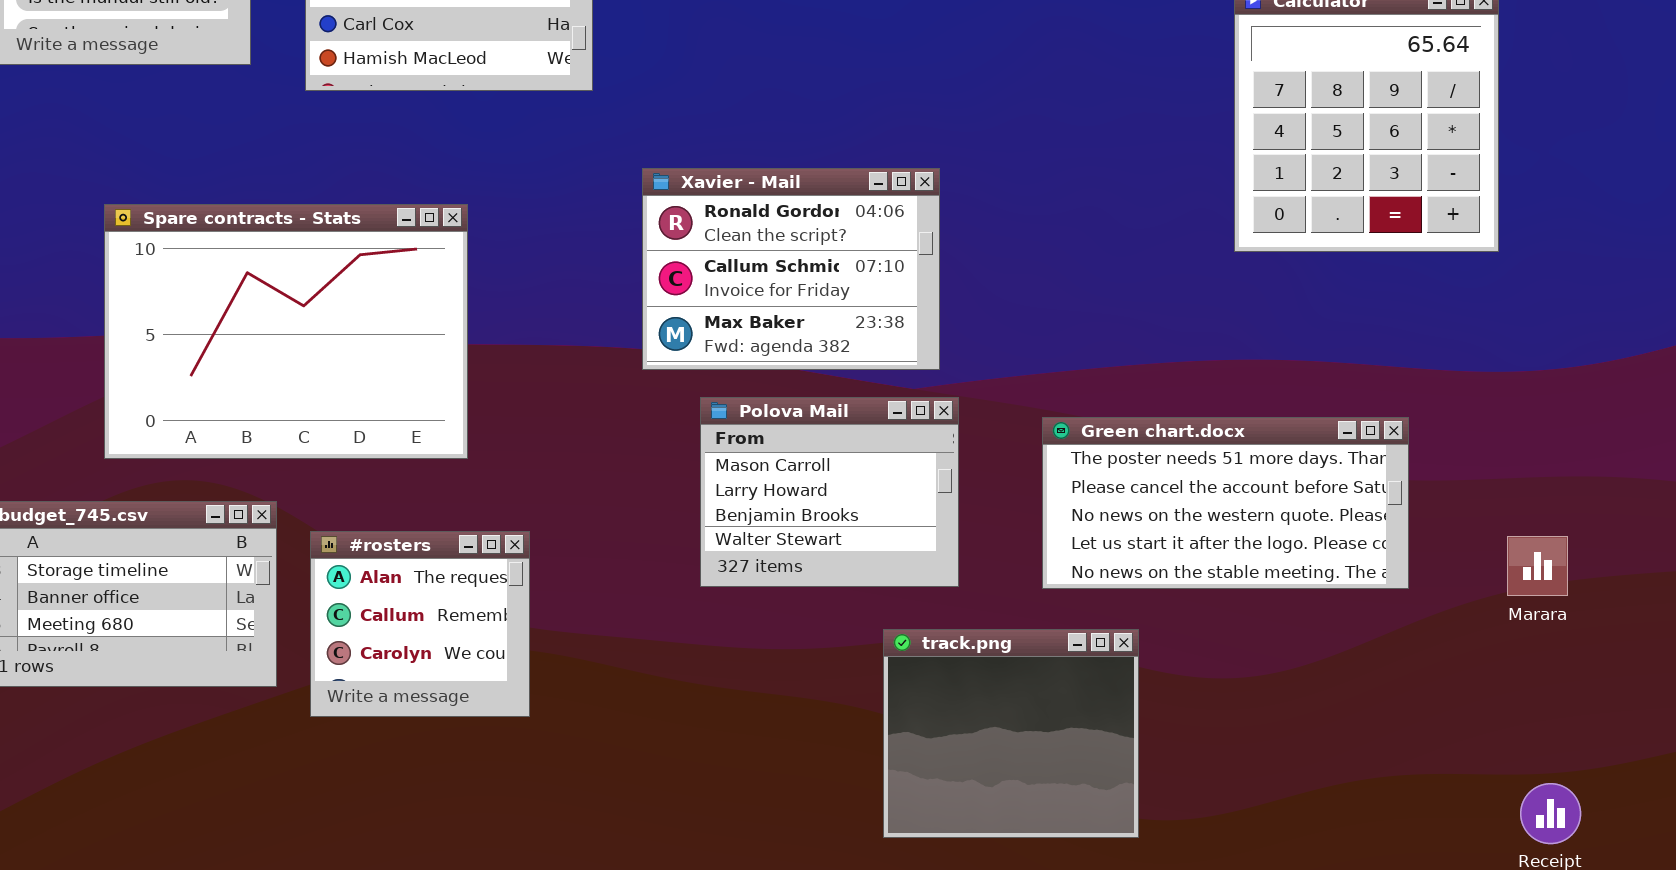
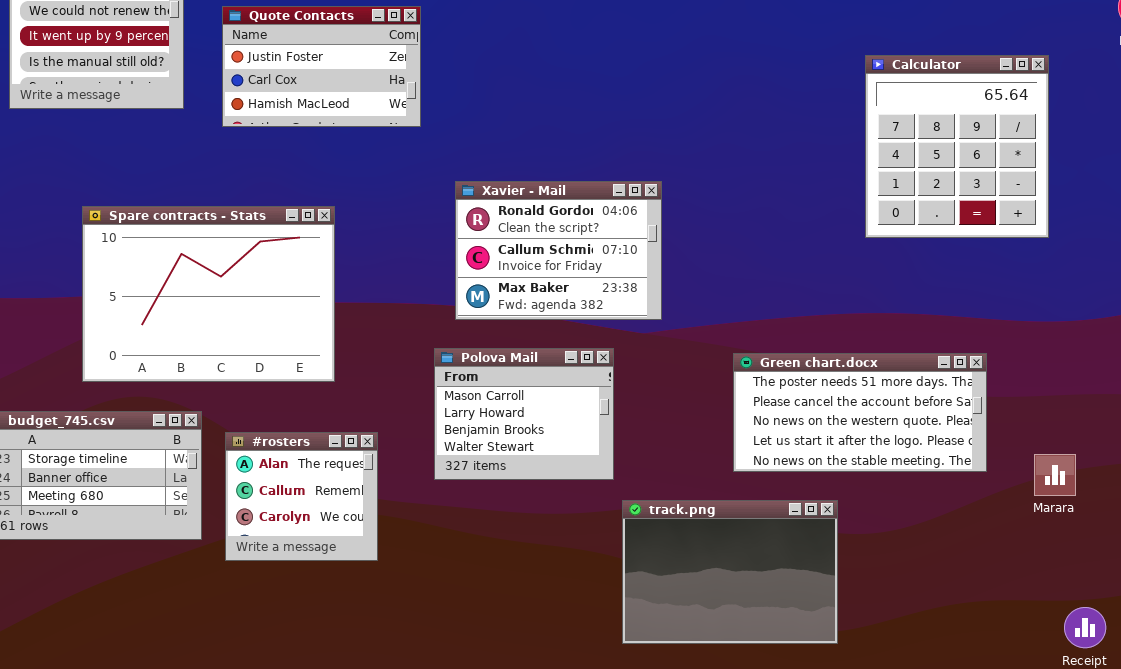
Polova Mail: [700,397,959,587] -> [434,348,614,480], moved
Marara: [1507,536,1568,596] -> [1034,454,1076,496], moved
track.png: [883,629,1139,838] -> [622,500,838,644], resized

